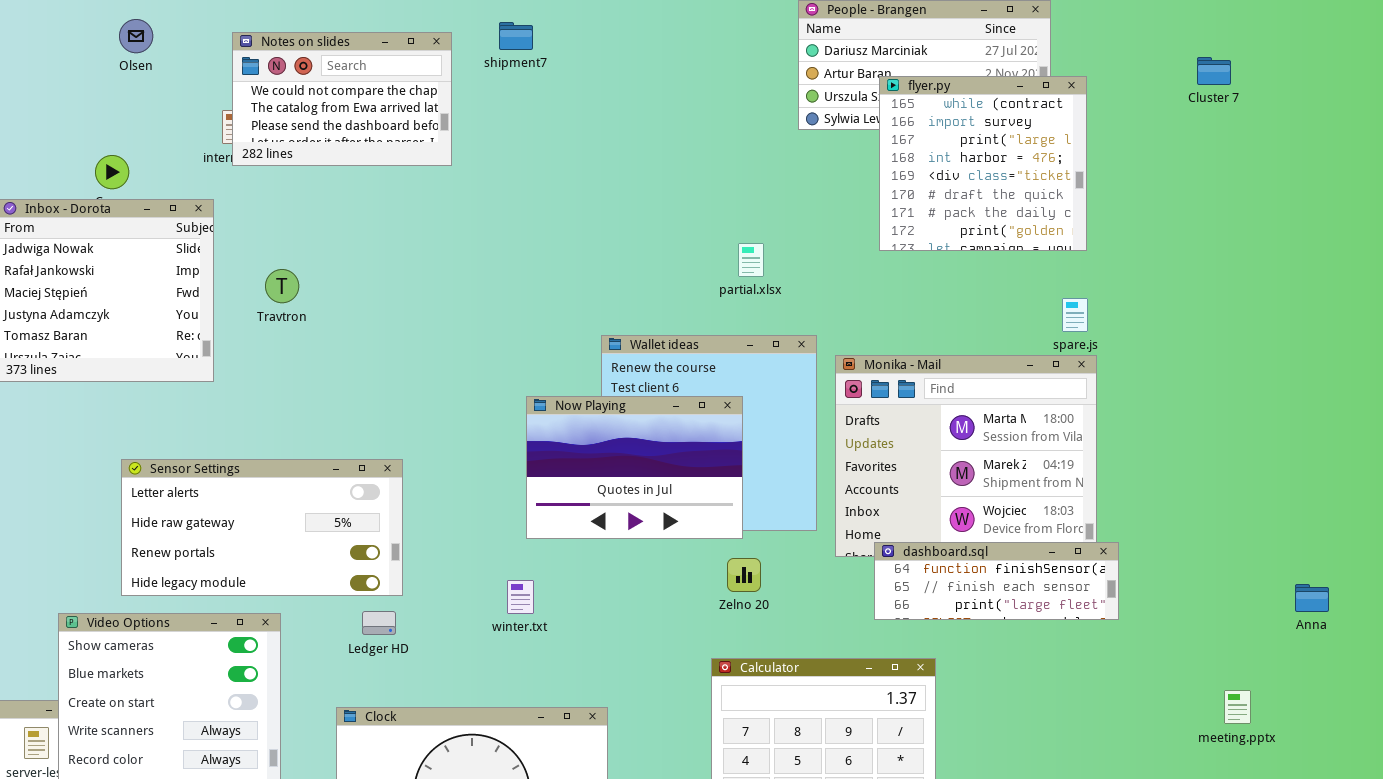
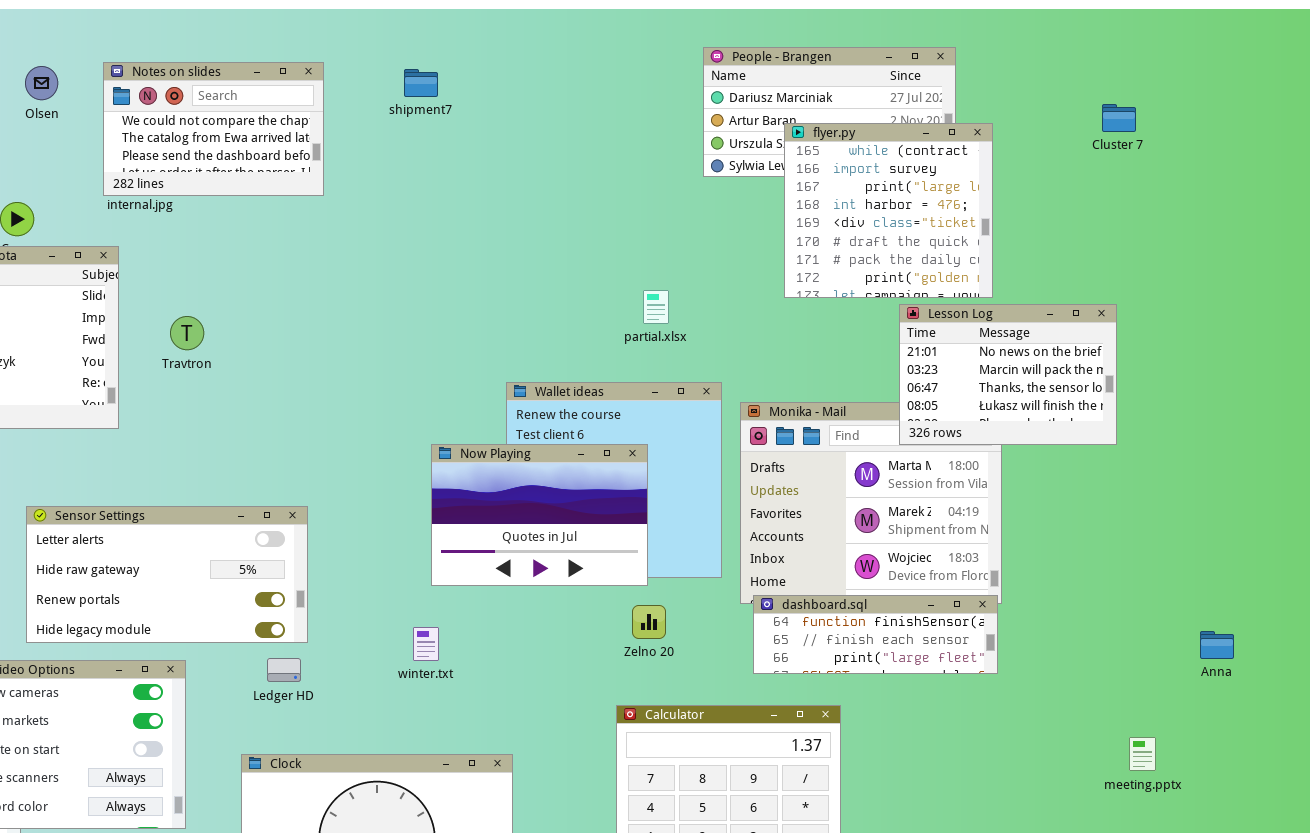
Notes on slides: [232,32,452,166] -> [103,62,324,196], moved
Lesson Log: none -> [899,304,1117,445], opened
dashboard.sql: [874,542,1119,620] -> [753,595,998,674], moved

